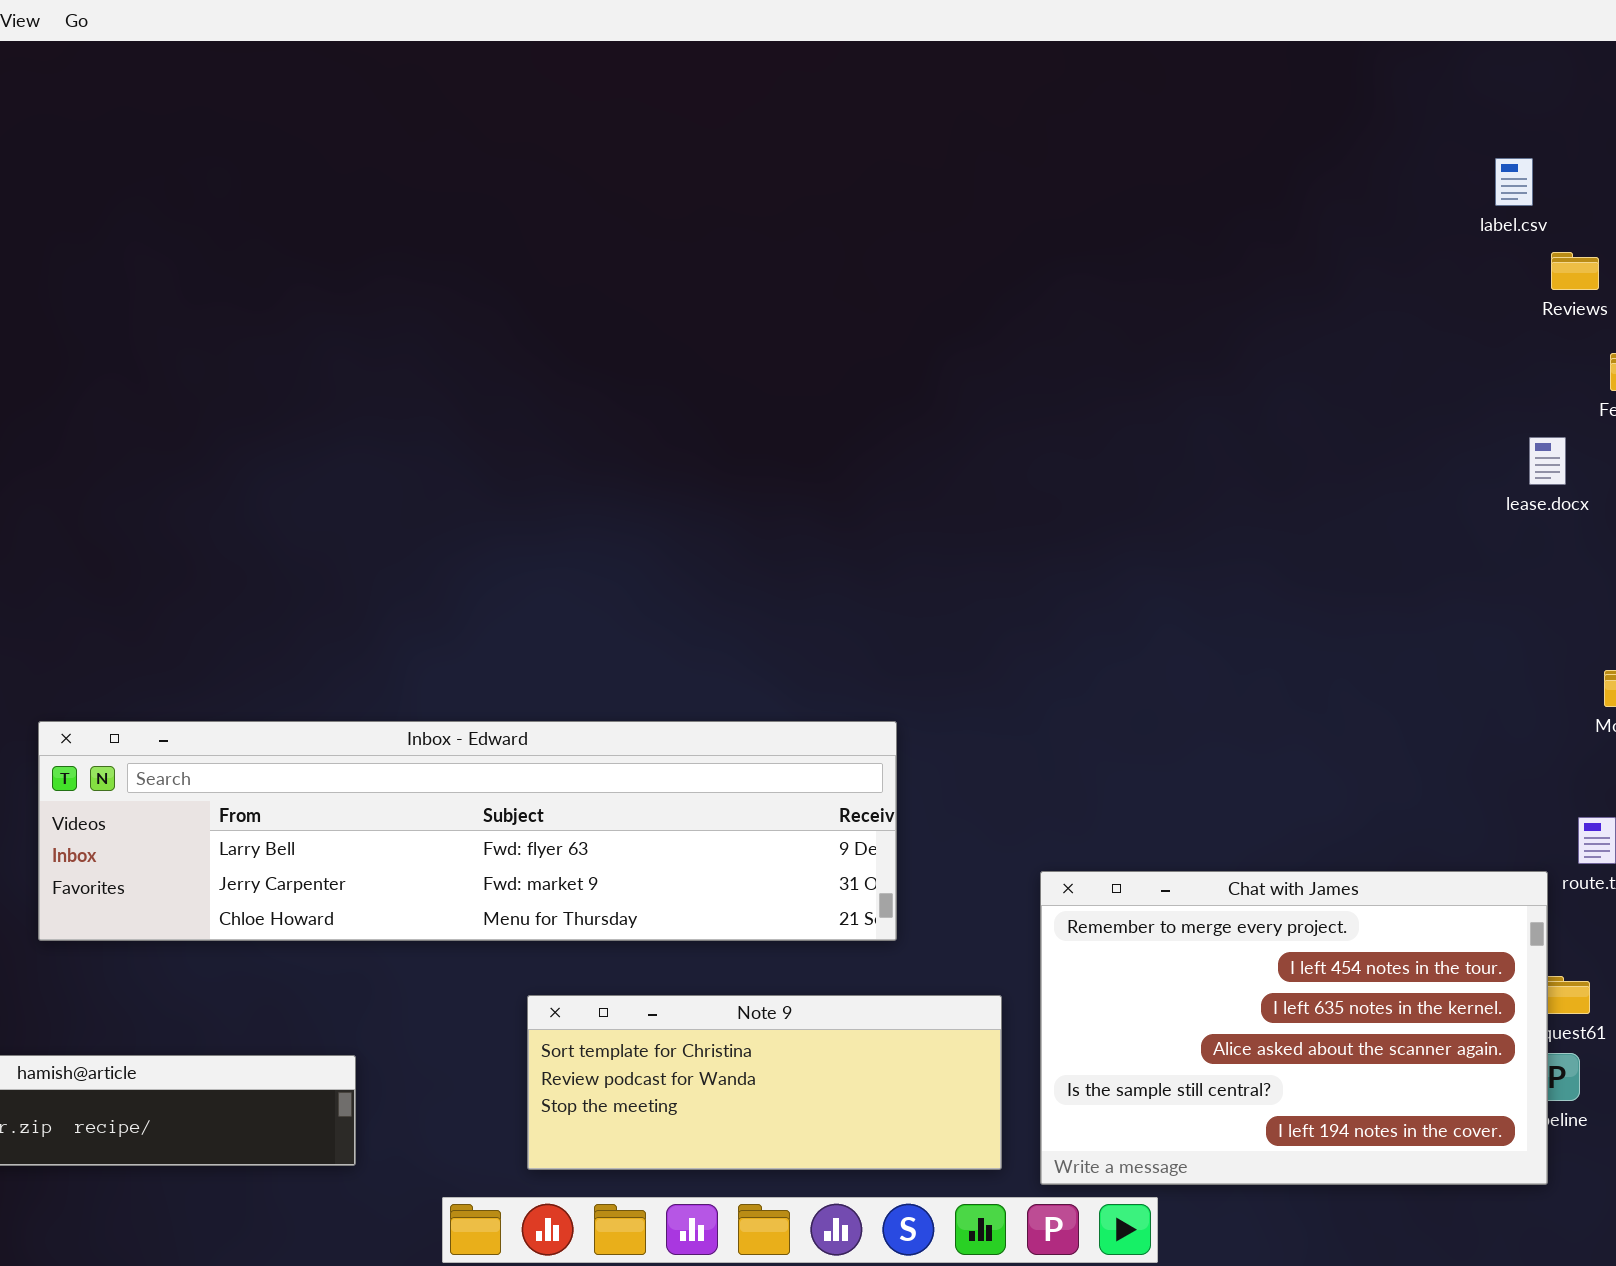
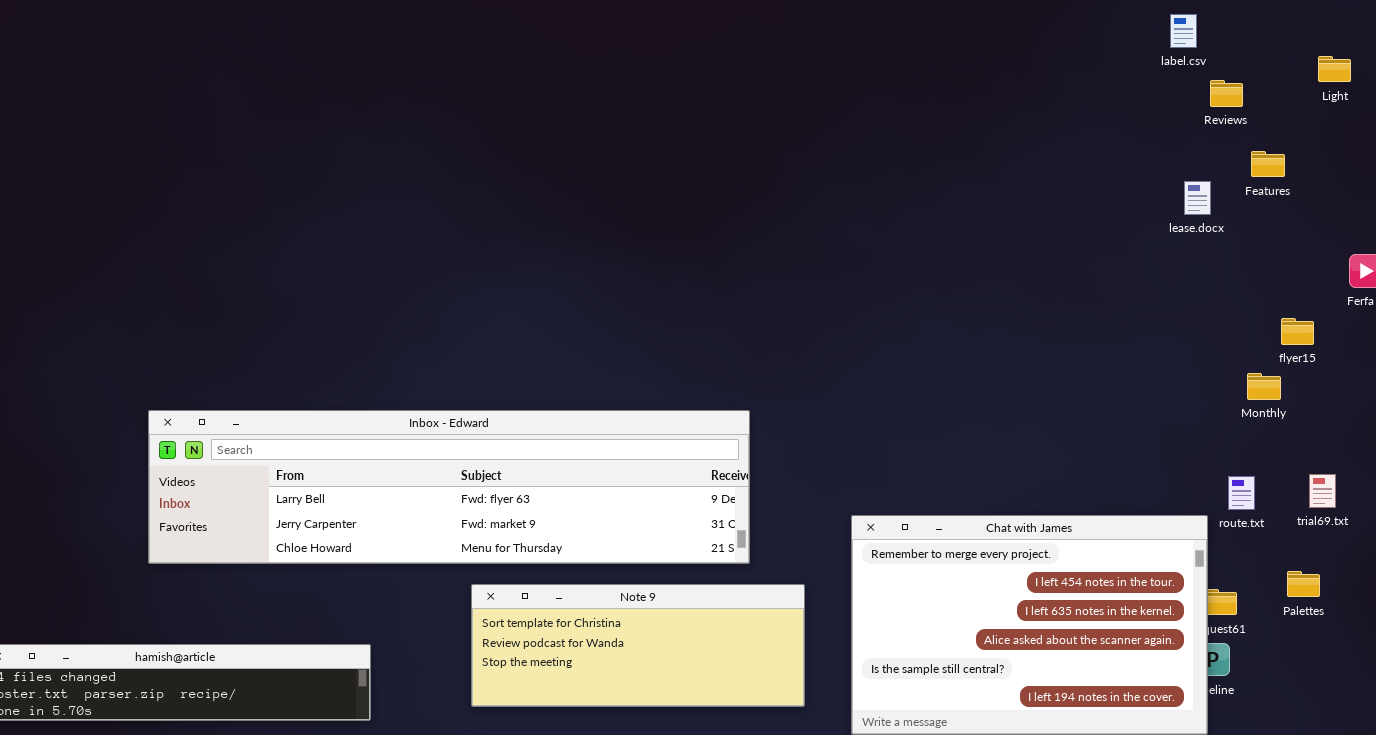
lease.docx: [1529,437,1566,485] -> [1184,181,1211,215], moved
Note 9: [527,995,1002,1170] -> [471,584,805,707], moved

